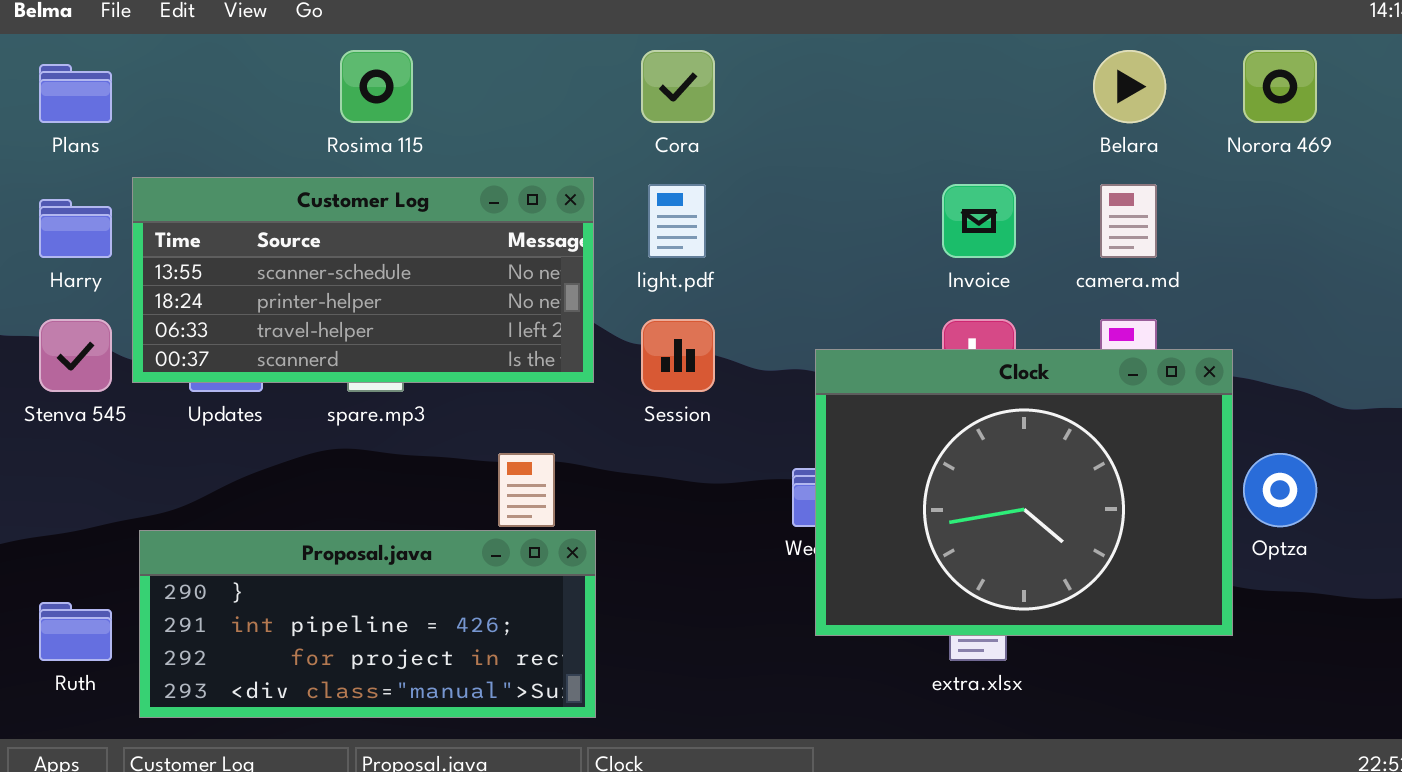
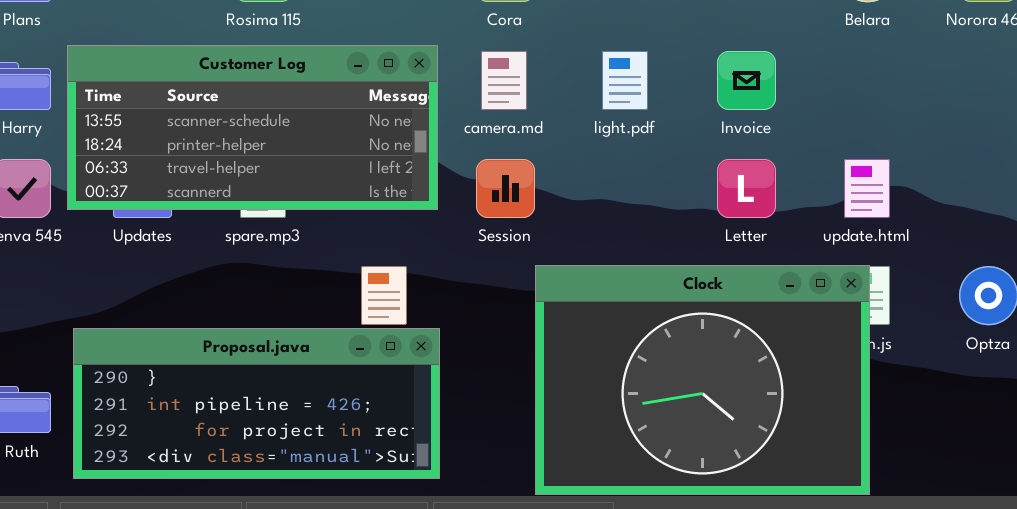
light.pdf: [648,184,706,258] -> [602,51,648,110], moved
camera.md: [1100,184,1157,258] -> [481,51,527,110], moved
Clock: [815,349,1233,636] -> [535,265,870,495], moved

